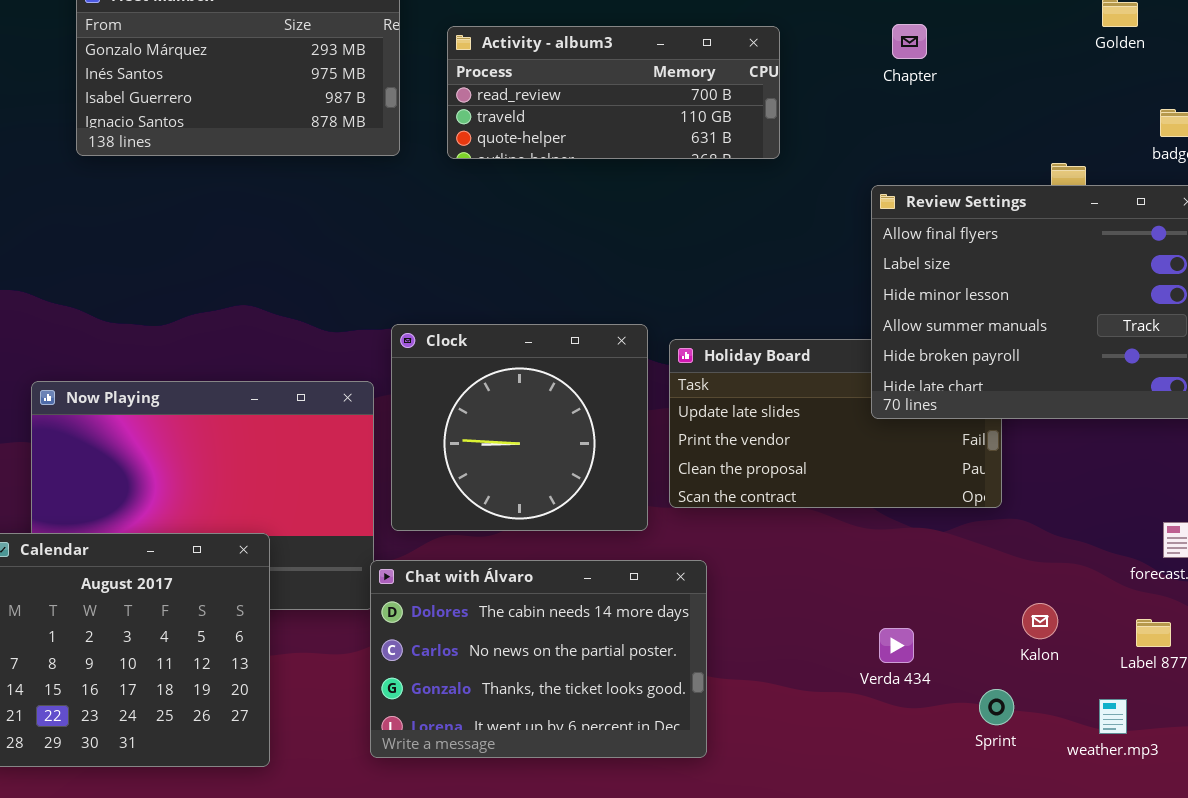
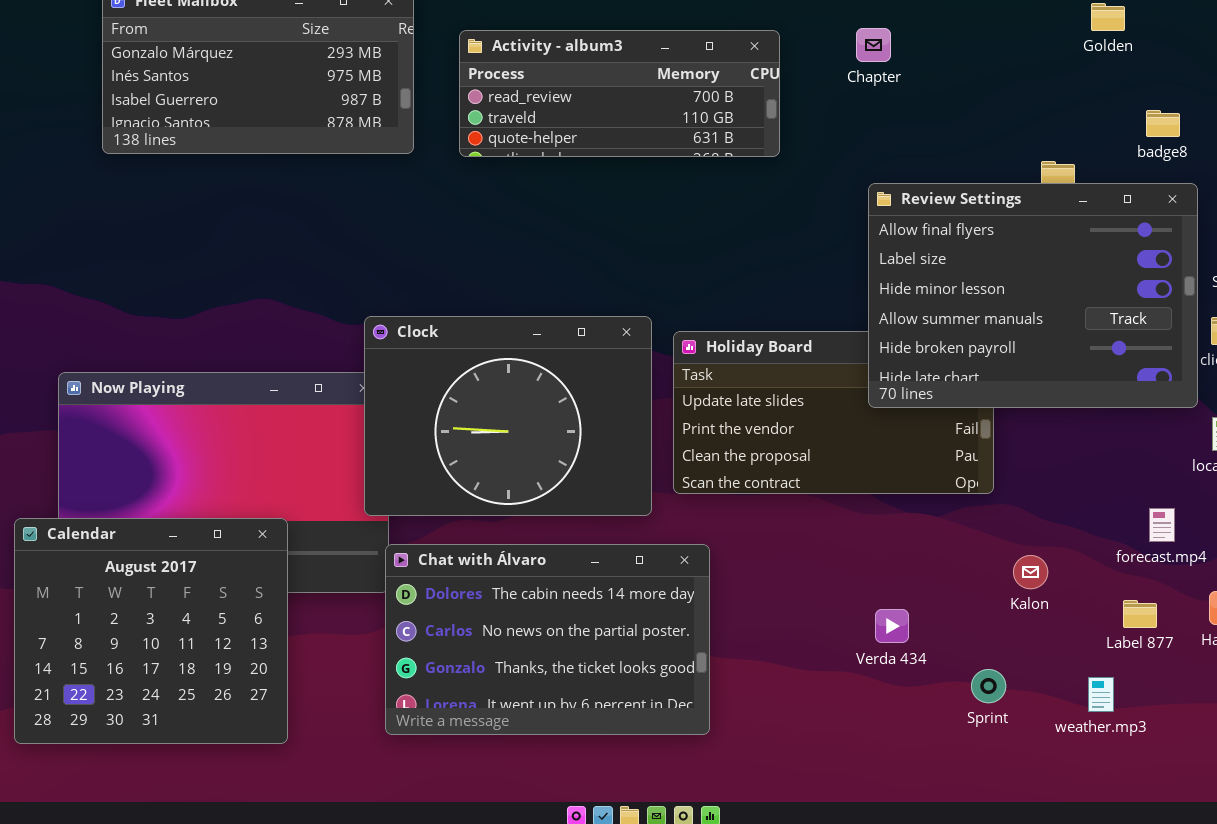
Chapter: [892,24,927,59] -> [856,28,891,62], moved
Clock: [391,324,648,531] -> [364,316,652,516], resized
Kalon: [1022,603,1058,639] -> [1013,555,1048,589], moved

